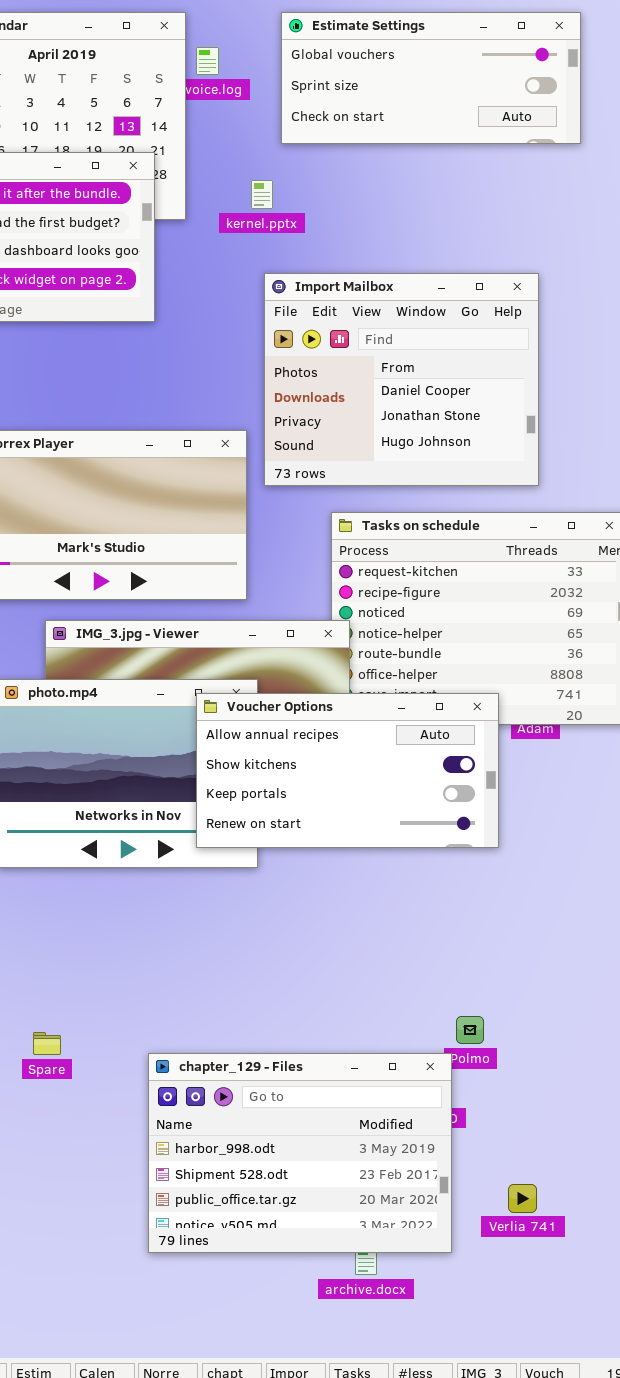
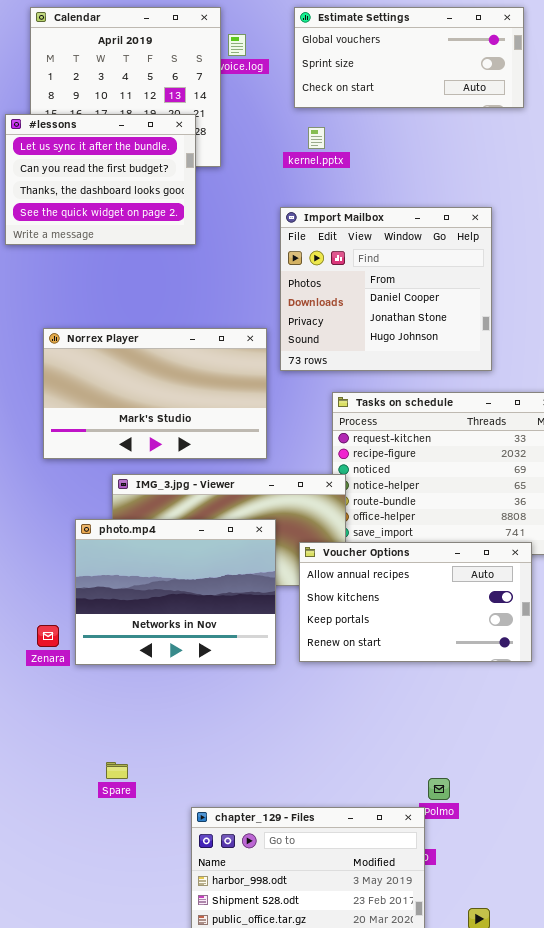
kernel.pptx: [251,180,273,209] -> [308,127,325,149], moved
Voucher Options: [196,693,499,848] -> [299,542,532,662], moved
Spare: [33,1032,61,1055] -> [106,762,128,779], moved

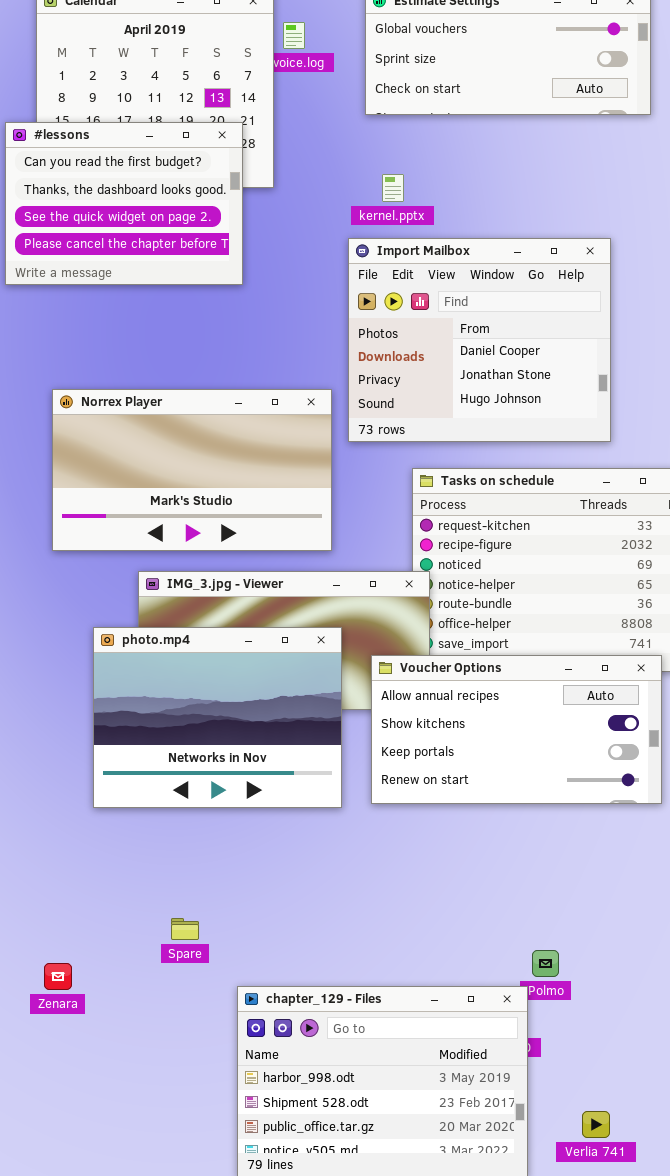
#lessons: [5,114,196,245] -> [5,122,243,285], scrolled down 1 row
kernel.pptx: [308,127,325,149] -> [382,174,404,202], moved
Zenara: [37,625,59,647] -> [44,963,72,990], moved
Spare: [106,762,128,779] -> [171,918,199,940], moved

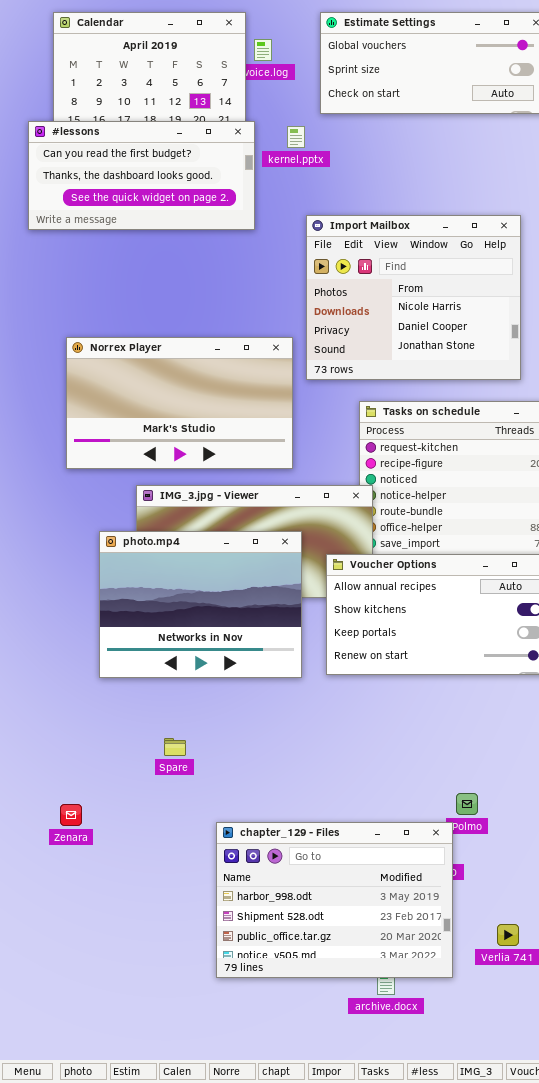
#lessons: [5,122,243,285] -> [28,121,255,230], resized
kernel.pptx: [382,174,404,202] -> [287,126,305,148], moved
Import Mailbox: [348,238,611,442] -> [306,215,521,380], scrolled up 1 row
Spare: [171,918,199,940] -> [164,738,186,756], moved

